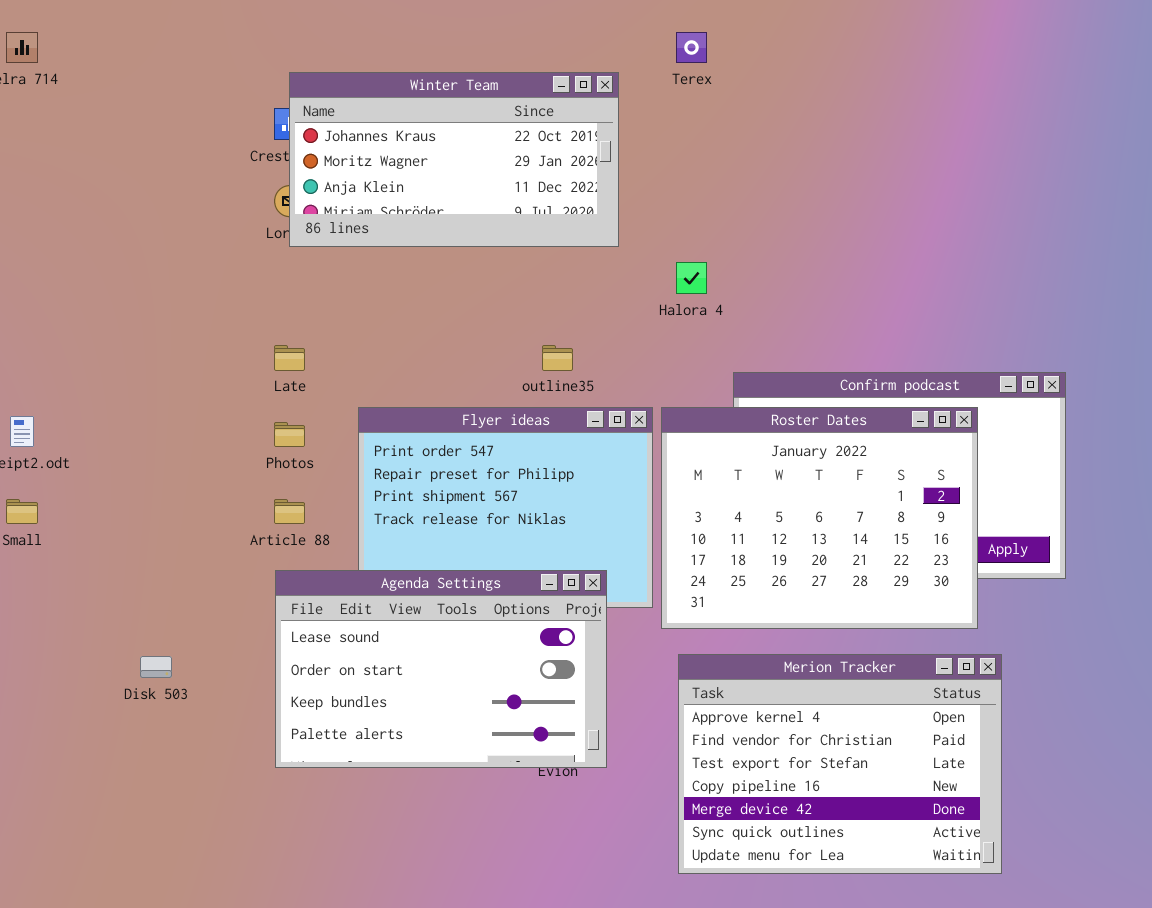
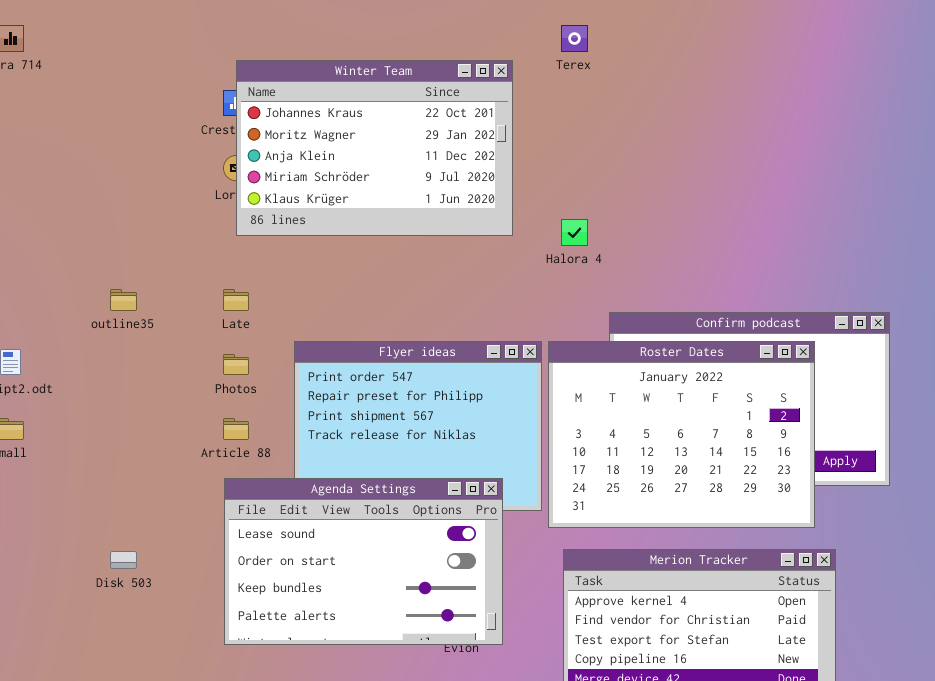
Winter Team: [289,72,619,247] -> [236,60,513,236], resized
outline35: [542,345,573,371] -> [110,289,137,311], moved

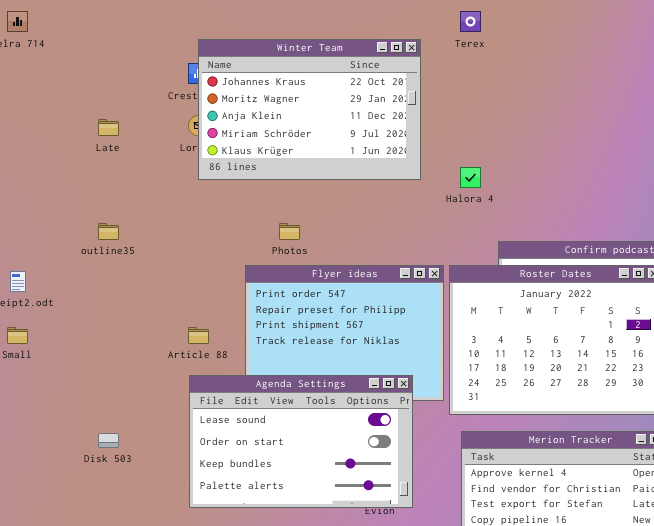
Late: [223,289,249,311] -> [98,119,119,136], moved
Photos: [223,354,249,375] -> [279,223,300,240], moved

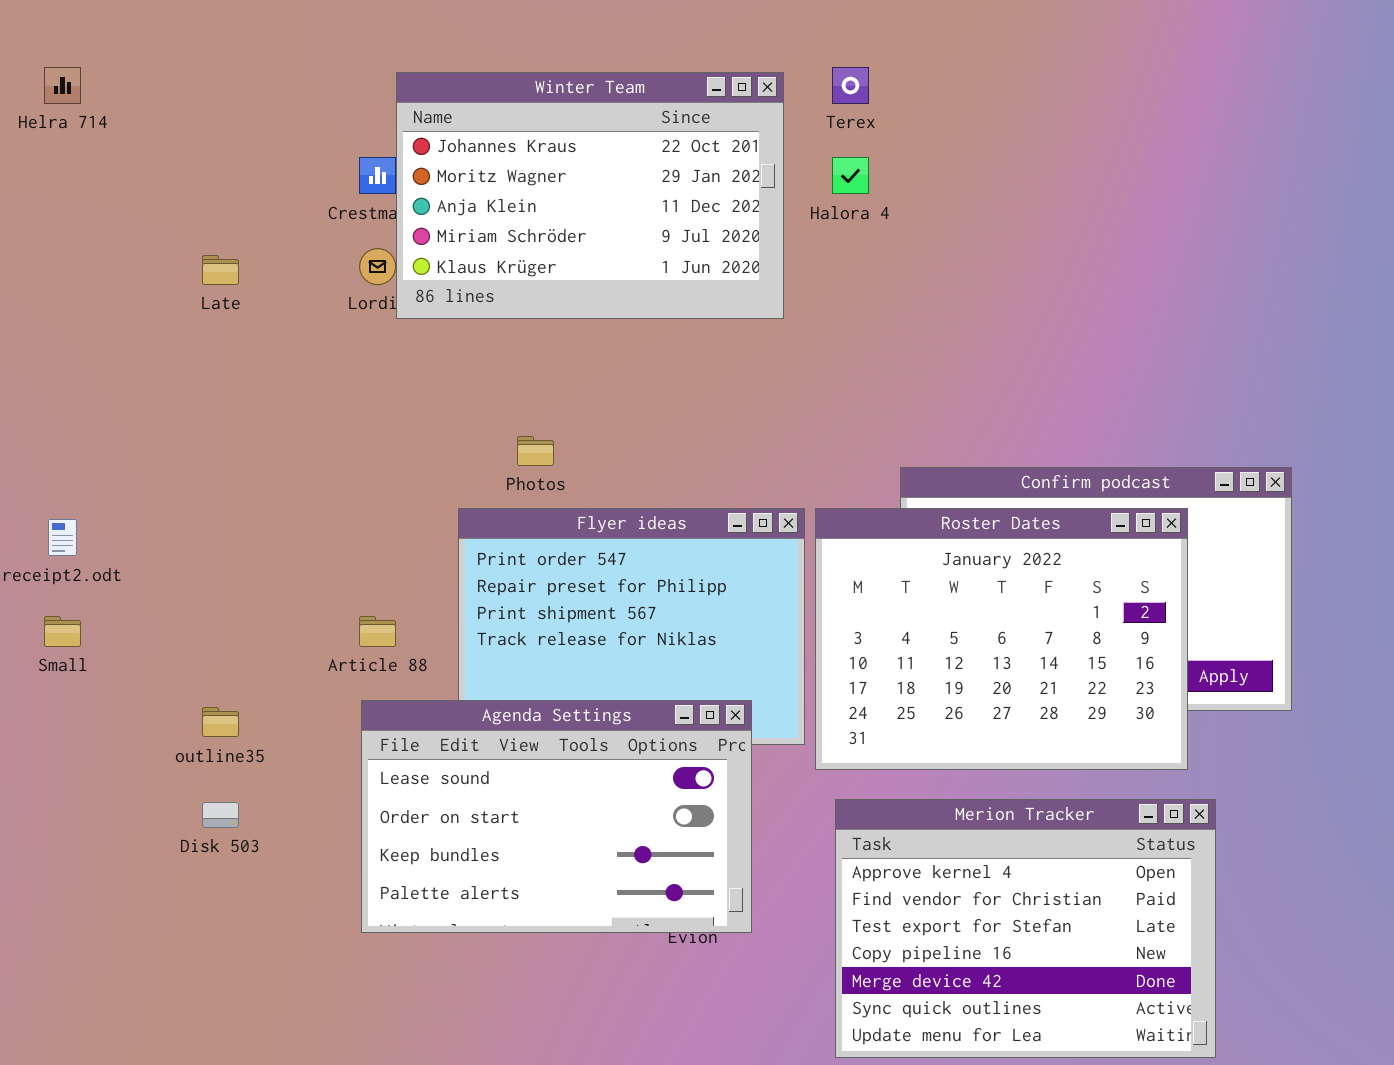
Winter Team: [198,39,421,180] -> [396,72,784,319], moved
Halora 4: [460,167,481,188] -> [832,157,869,194], moved
outline35: [98,223,119,240] -> [202,707,239,737], moved

